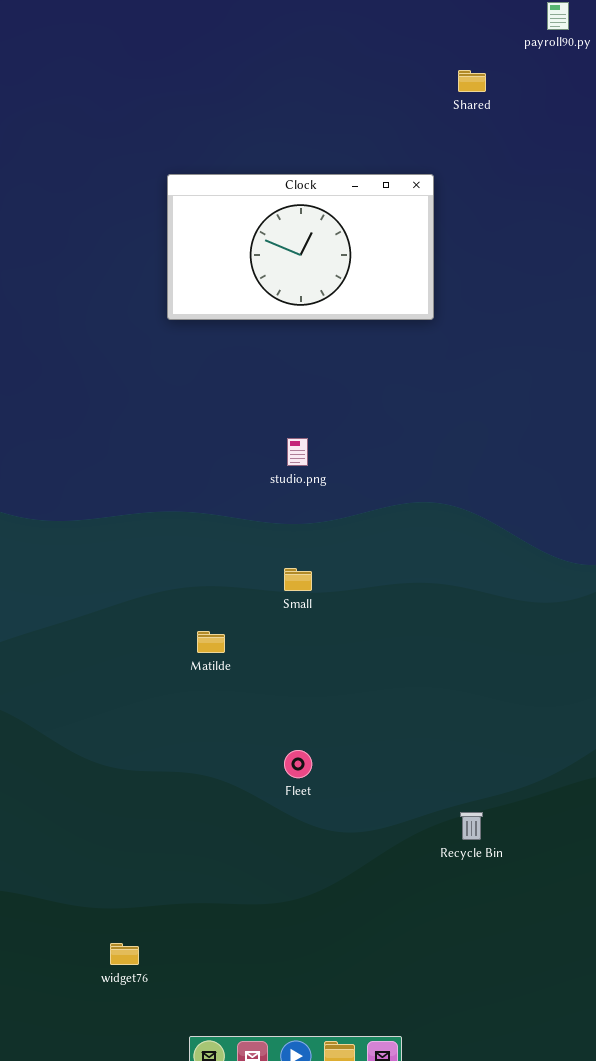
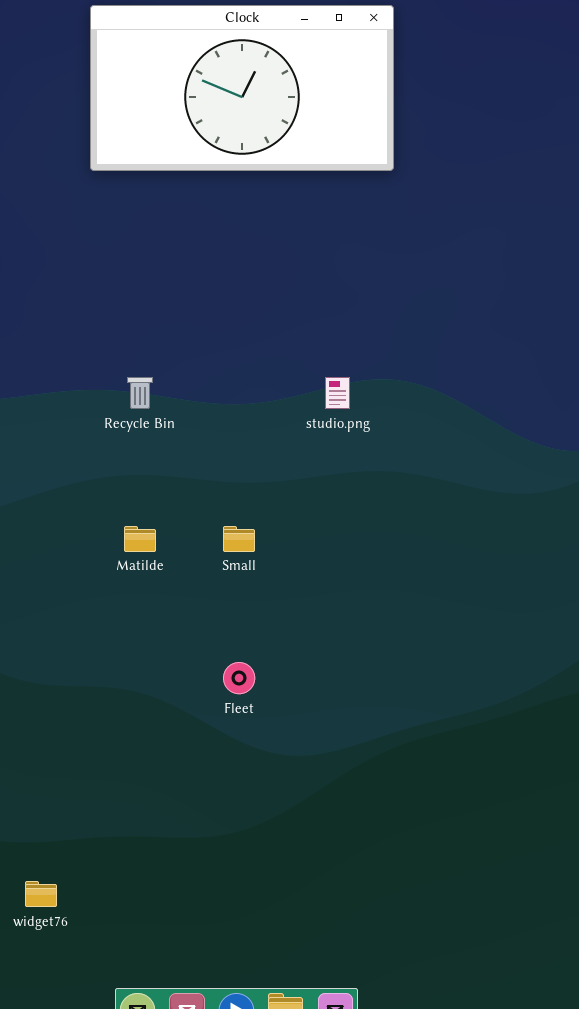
studio.png: [287,438,308,466] -> [325,377,350,409], moved
Small: [284,568,312,591] -> [223,526,255,552], moved
Recycle Bin: [460,812,483,840] -> [127,377,153,409], moved

